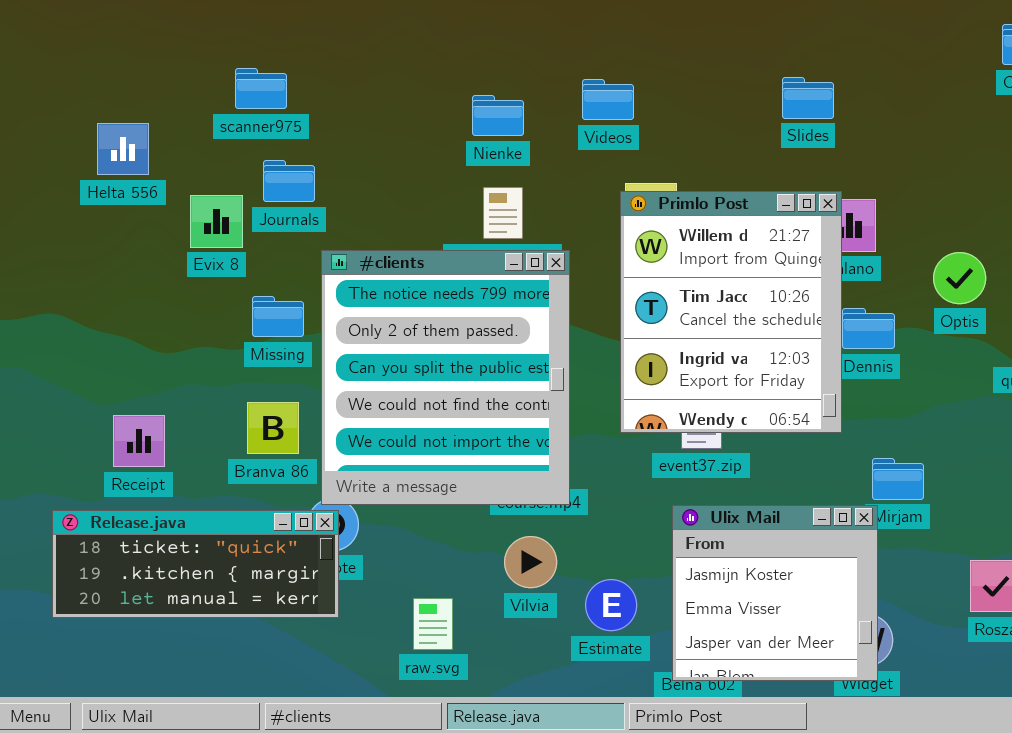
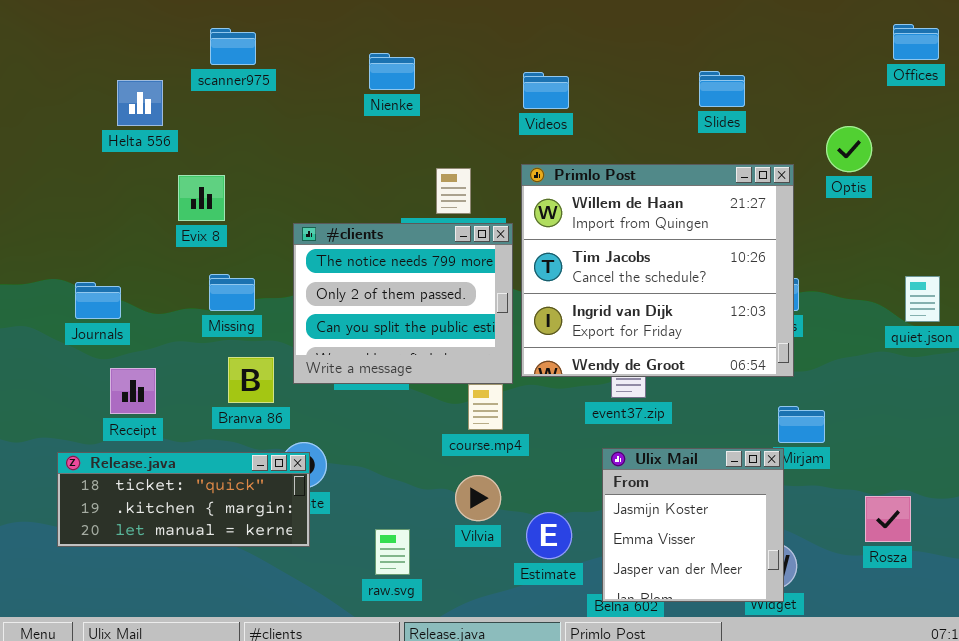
scanner975: [235,68,287,109] -> [210,28,256,65], moved
Nienke: [472,95,524,136] -> [369,53,415,90], moved
Helta 556: [97,123,149,175] -> [117,80,163,126], moved
Journals: [263,160,315,202] -> [75,282,121,319], moved
Primlo Post: [620,191,842,433] -> [521,164,794,377], moved, resized
#clients: [321,250,570,505] -> [293,223,513,384], resized
Optis: [933,252,986,304] -> [826,126,872,172], moved
Missing: [252,296,304,337] -> [209,274,255,311], moved

